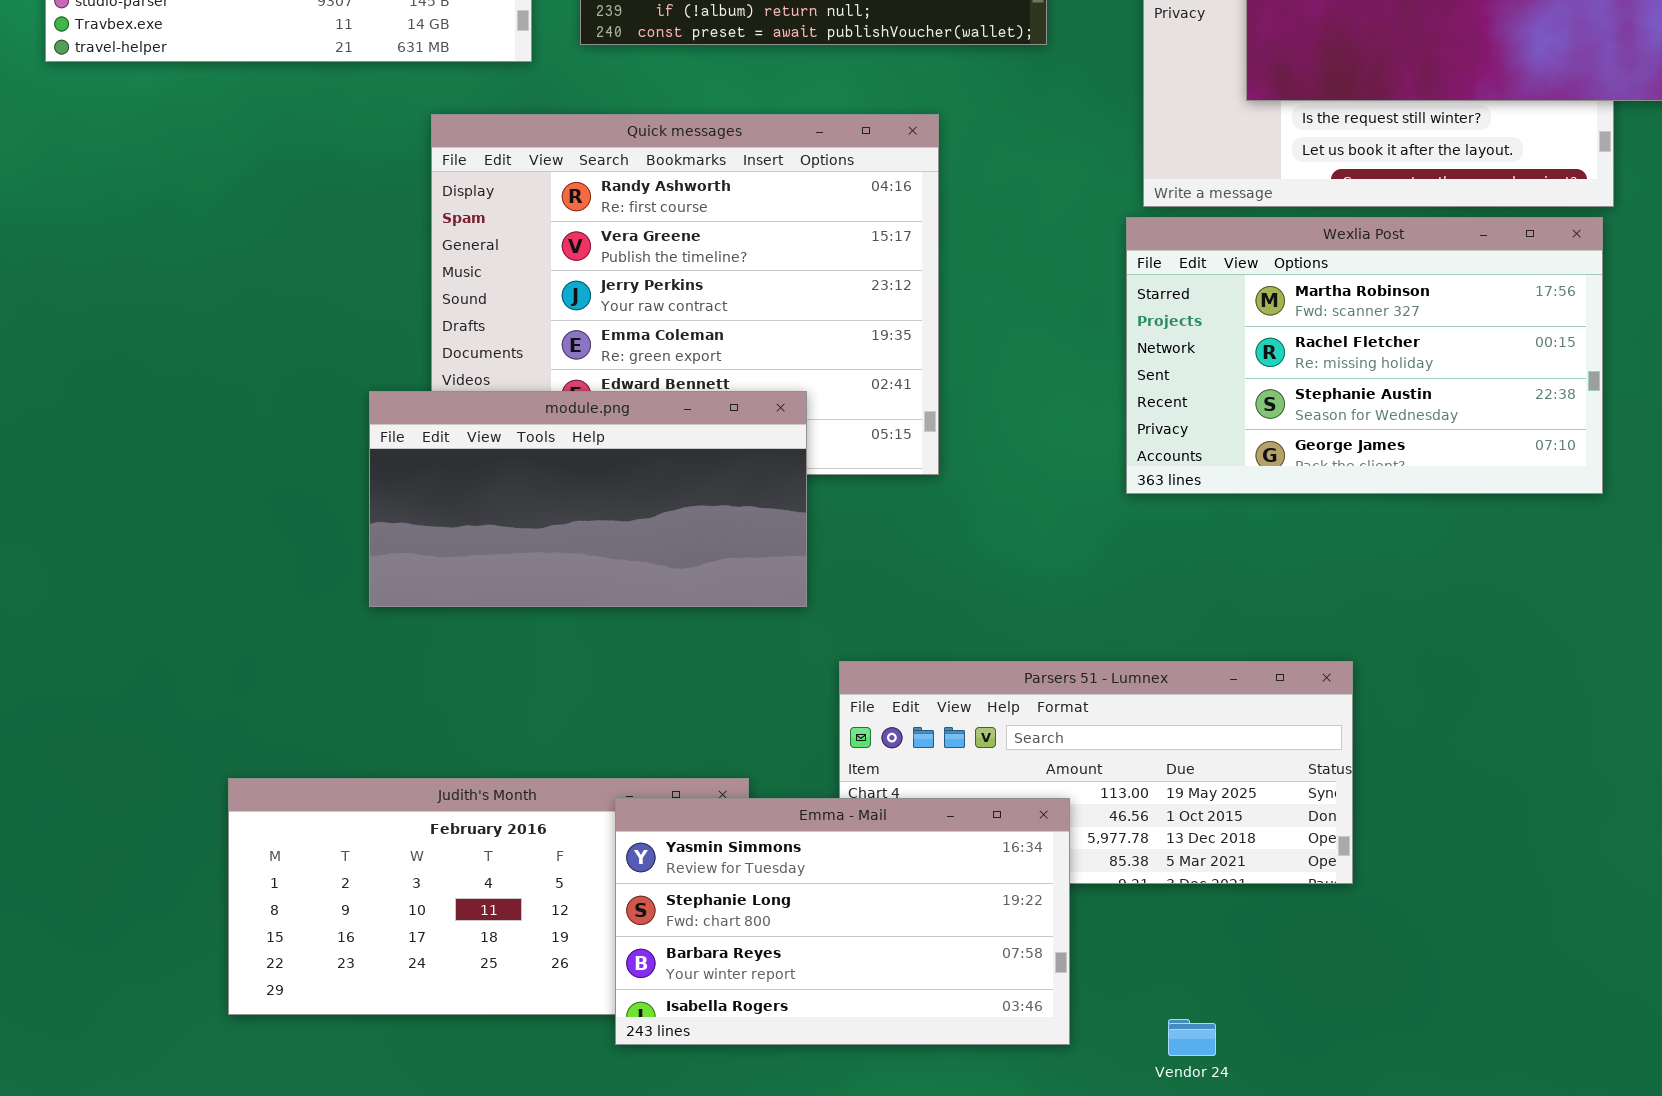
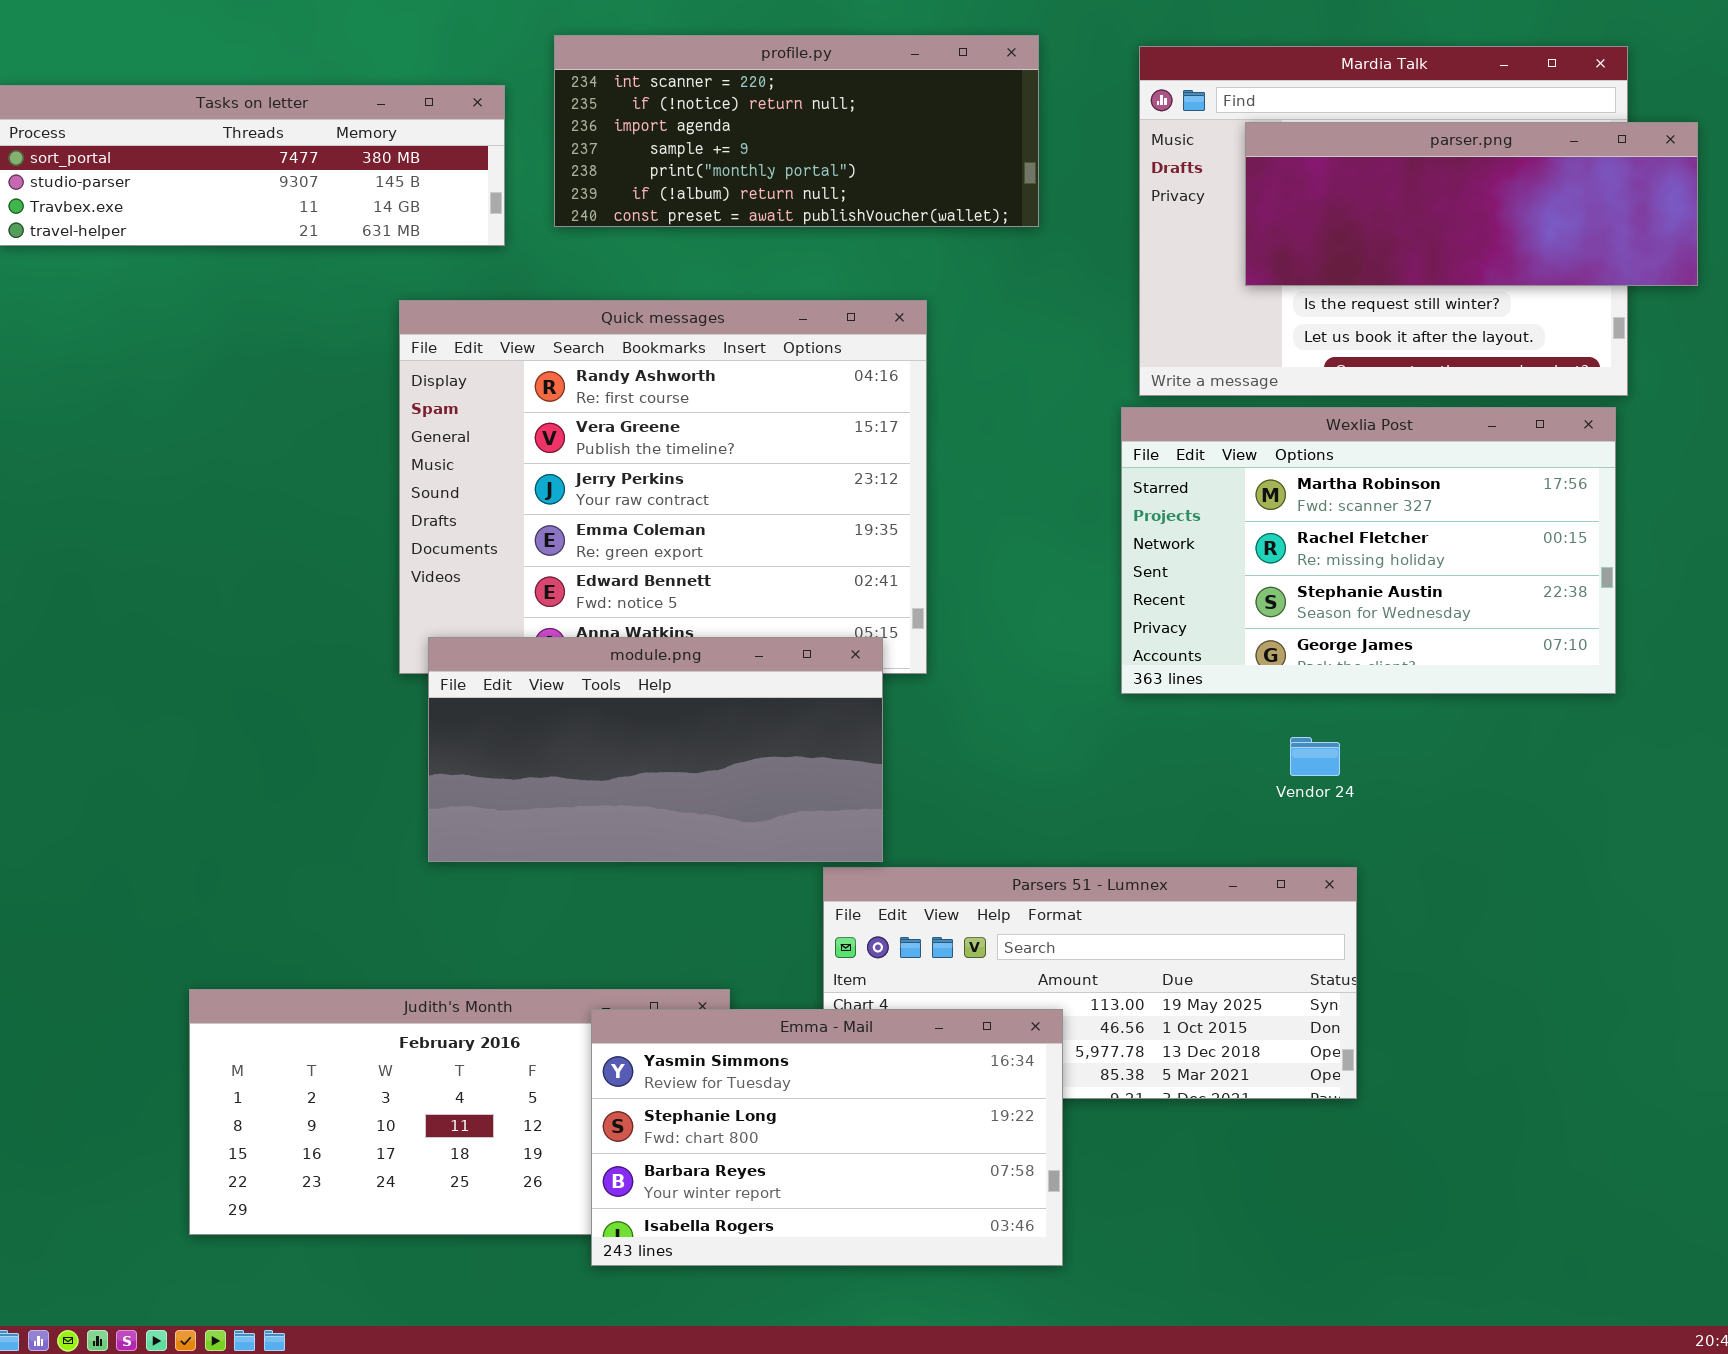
module.png: [369,391,807,607] -> [428,637,883,862], moved
Vendor 24: [1168,1019,1216,1056] -> [1290,737,1340,776], moved

